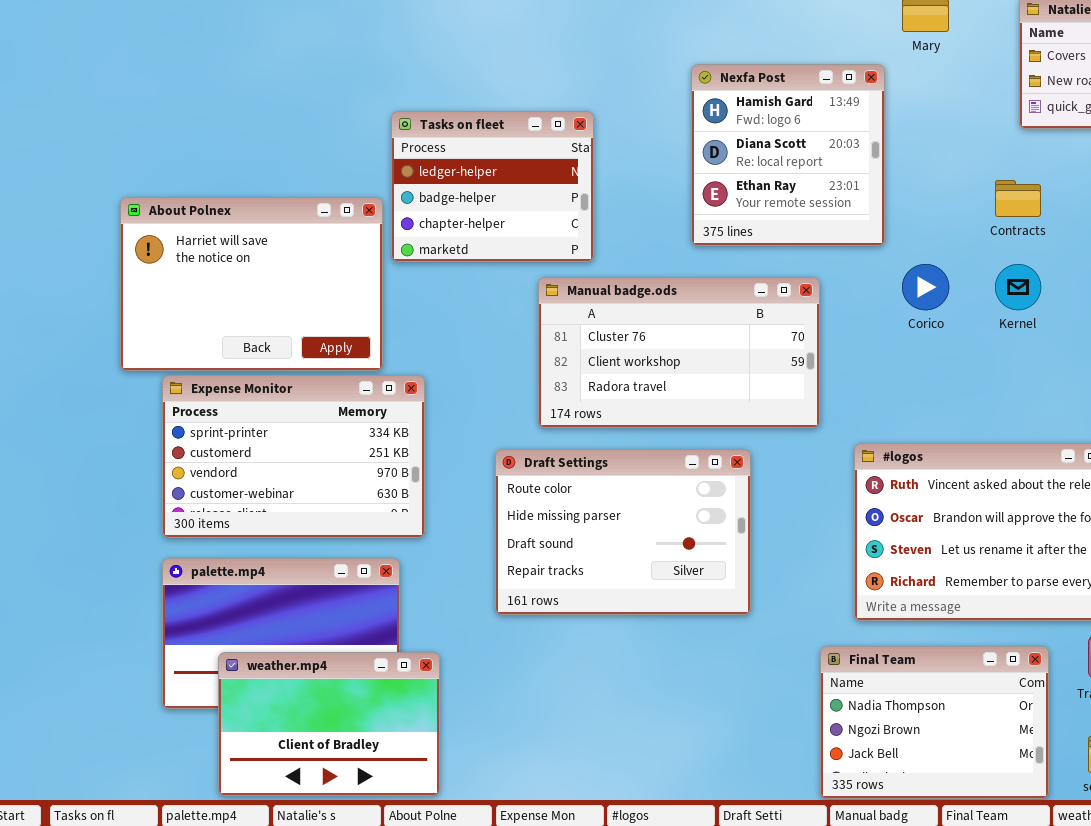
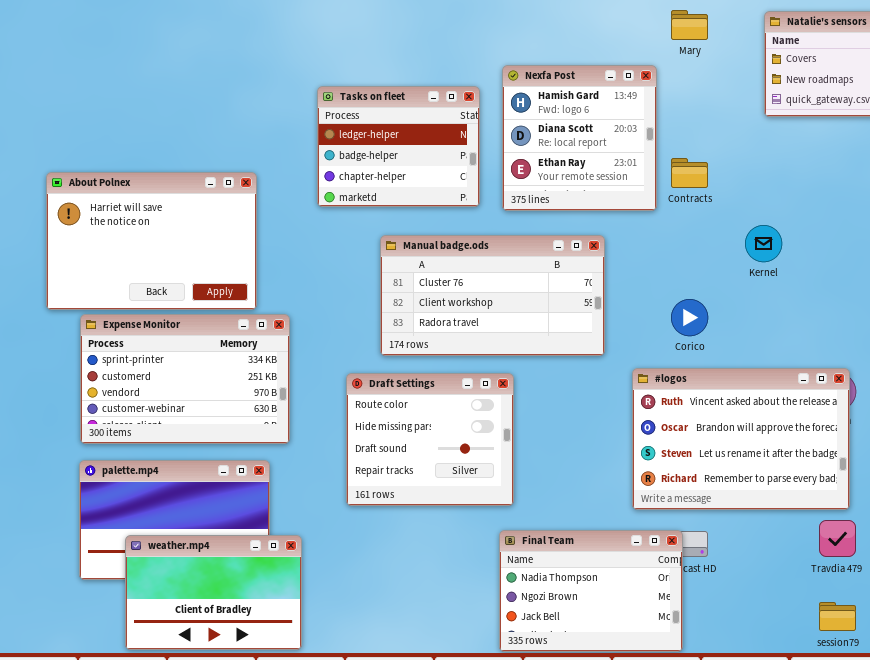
Tasks on fleet: [391,111,594,262] -> [317,86,480,207], moved
Contracts: [995,180,1041,217] -> [671,158,708,188], moved
Corico: [902,264,949,310] -> [671,299,708,336], moved
Draft Settings: [495,449,751,615] -> [346,373,514,506], resized
Final Team: [820,646,1049,799] -> [499,530,683,652], moved

